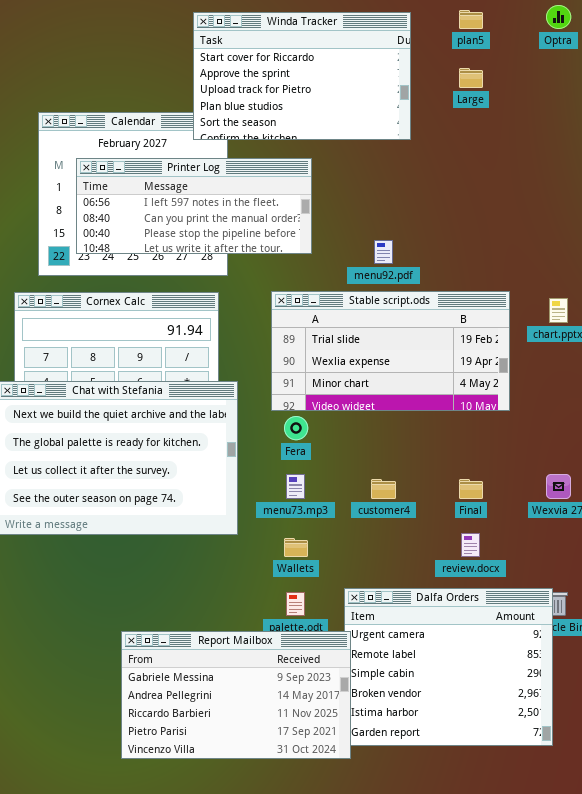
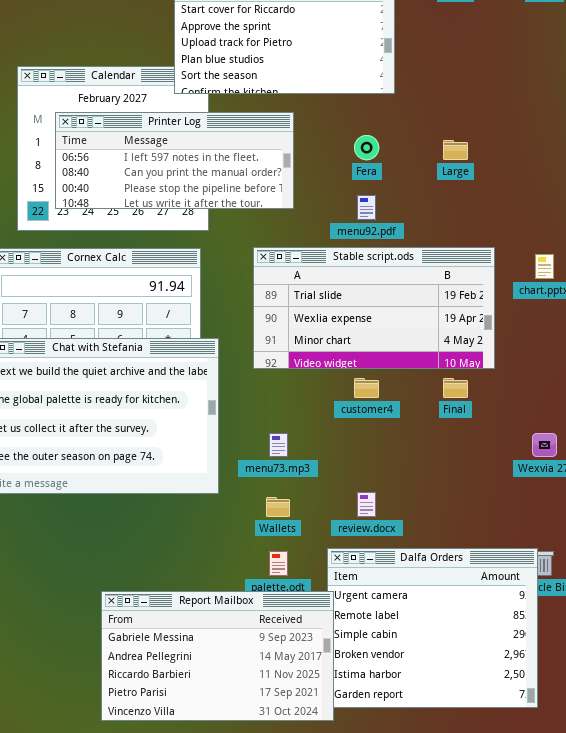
Large: [459,68,483,88] -> [443,140,468,160], moved
Fera: [284,416,308,440] -> [354,135,379,160], moved
customer4: [371,479,396,499] -> [354,378,379,398], moved
Final: [459,479,483,499] -> [443,378,468,398], moved
review.docx: [461,533,480,557] -> [357,492,376,517], moved

